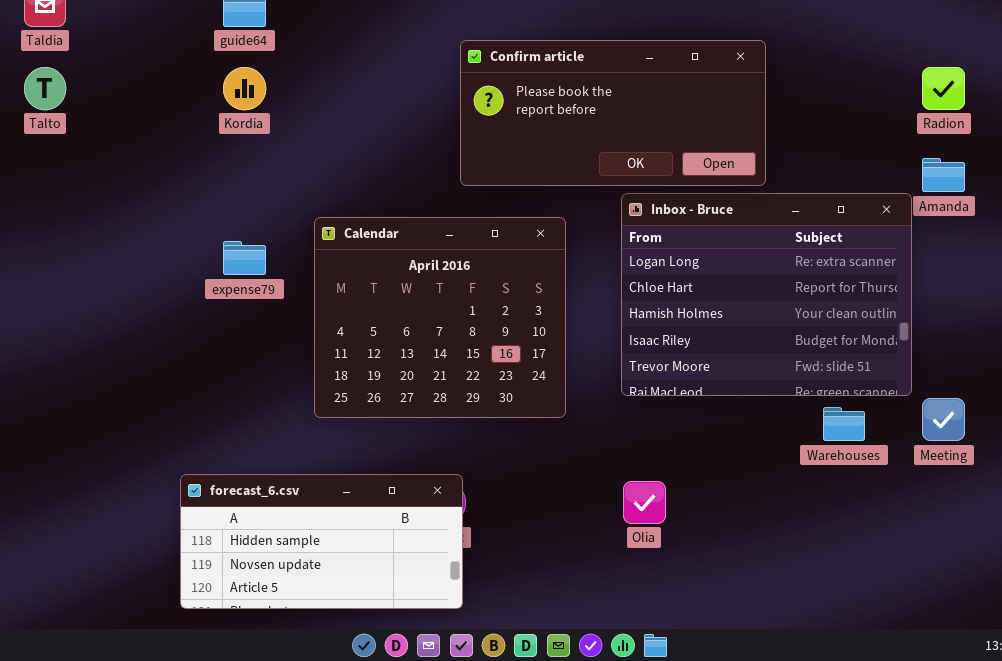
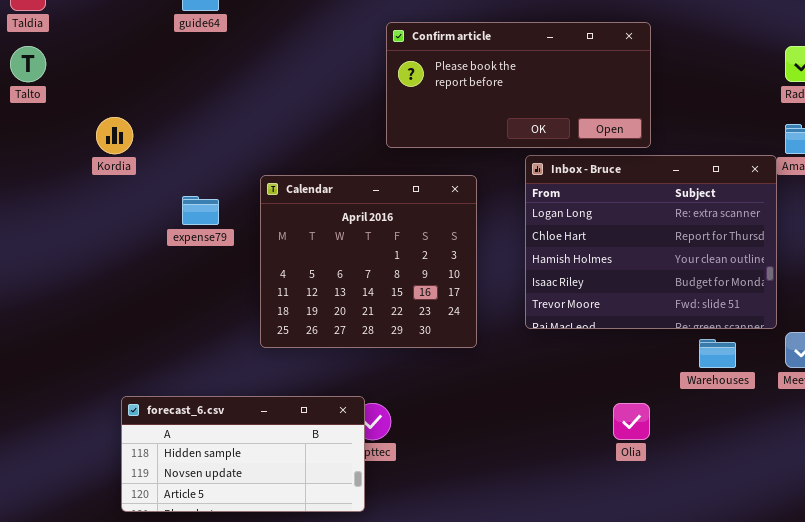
Kordia: [223,67,266,110] -> [96,117,133,154], moved
forecast_6.csv: [180,474,463,609] -> [121,396,365,512], moved
Olia: [623,481,666,524] -> [613,403,650,440], moved

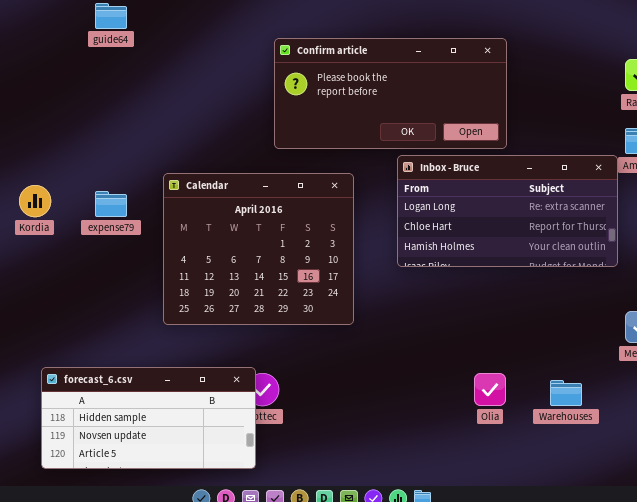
Kordia: [96,117,133,154] -> [19,185,51,217], moved
Inbox - Bruce: [525,155,777,329] -> [397,155,618,267], resized
Warehouses: [699,339,736,368] -> [550,380,582,406], moved

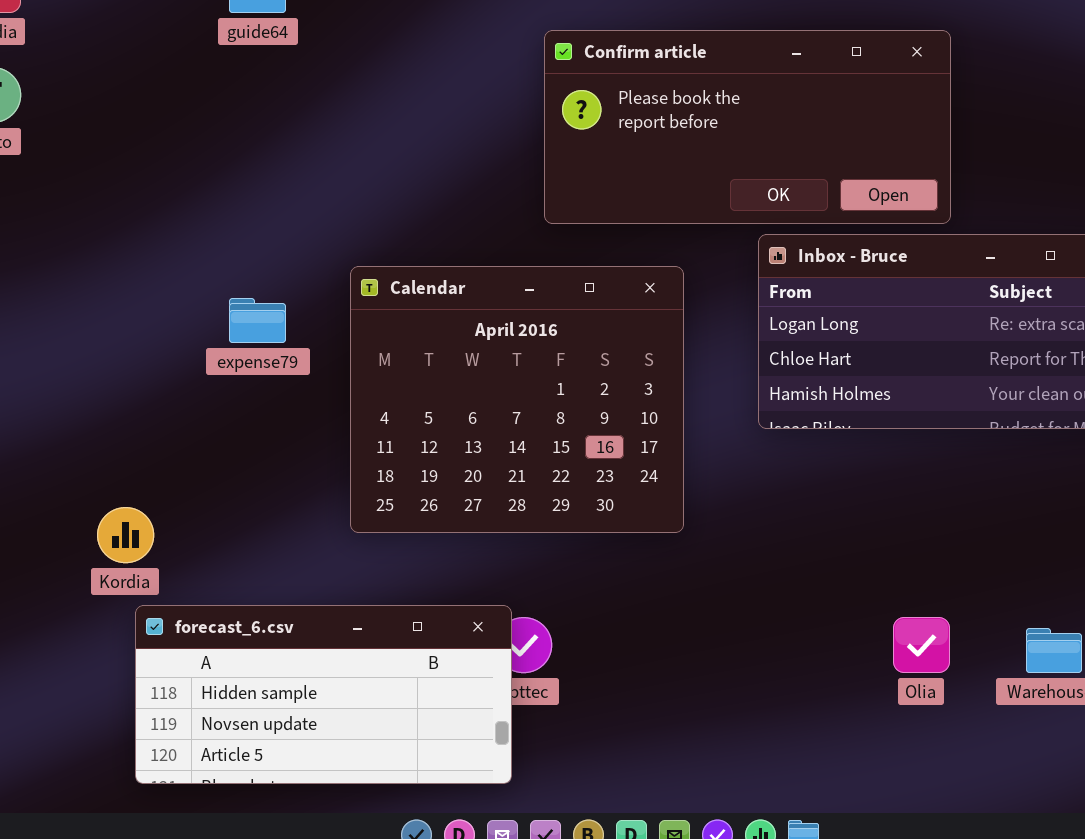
Kordia: [19,185,51,217] -> [97,507,154,563], moved

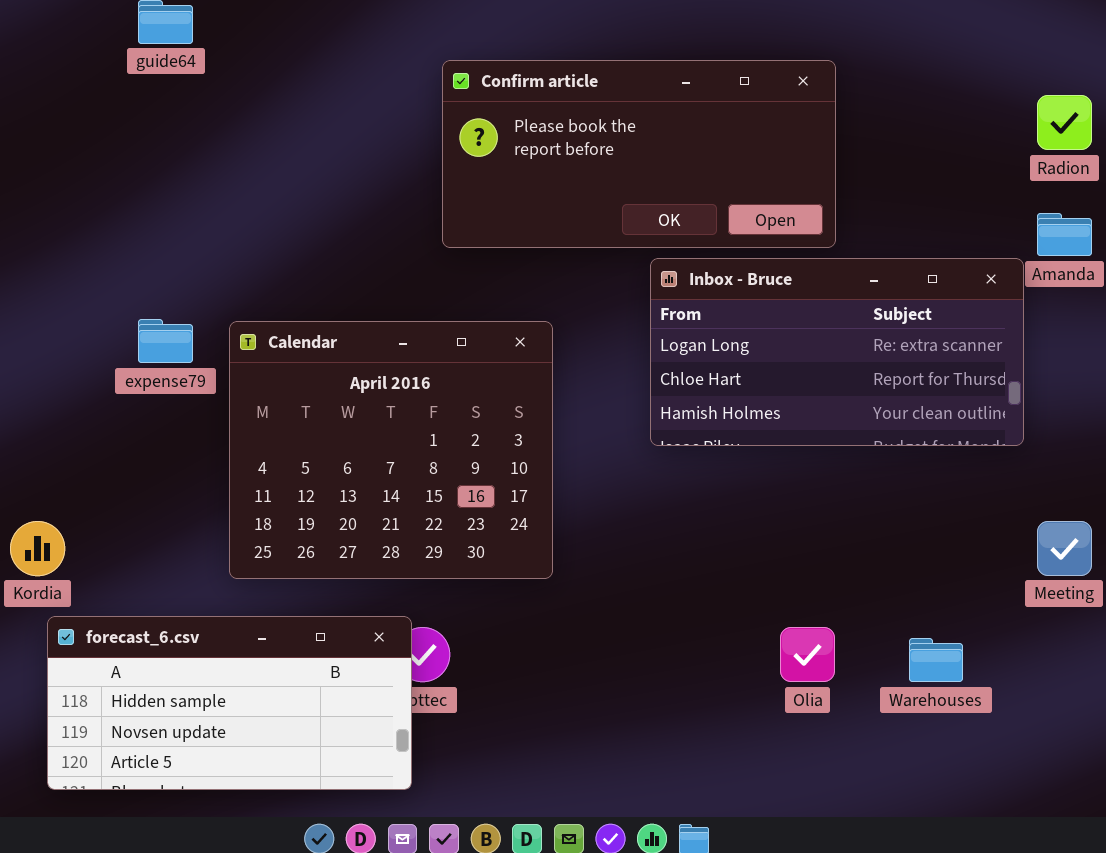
Calendar: [350,266,684,533] -> [229,321,553,579], moved

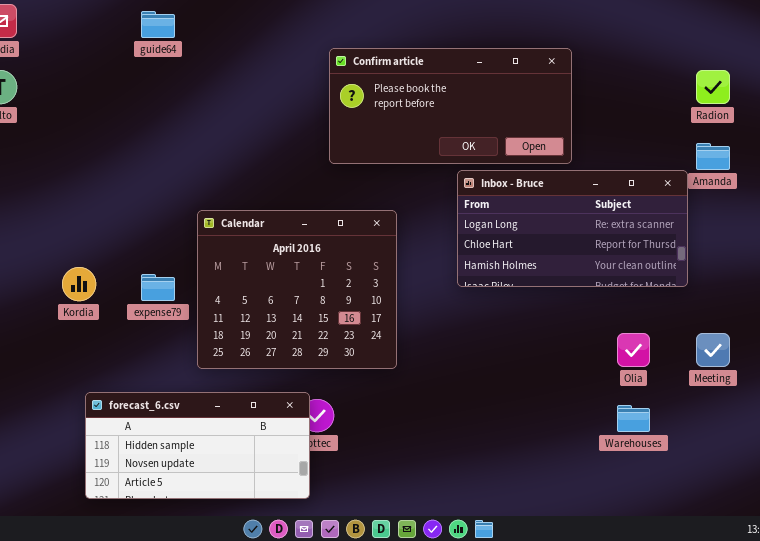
expense79: [138,319,193,363] -> [141,274,175,301], moved
Kordia: [10,521,65,576] -> [62,267,96,301], moved
Olia: [780,627,835,682] -> [617,333,650,367], moved

